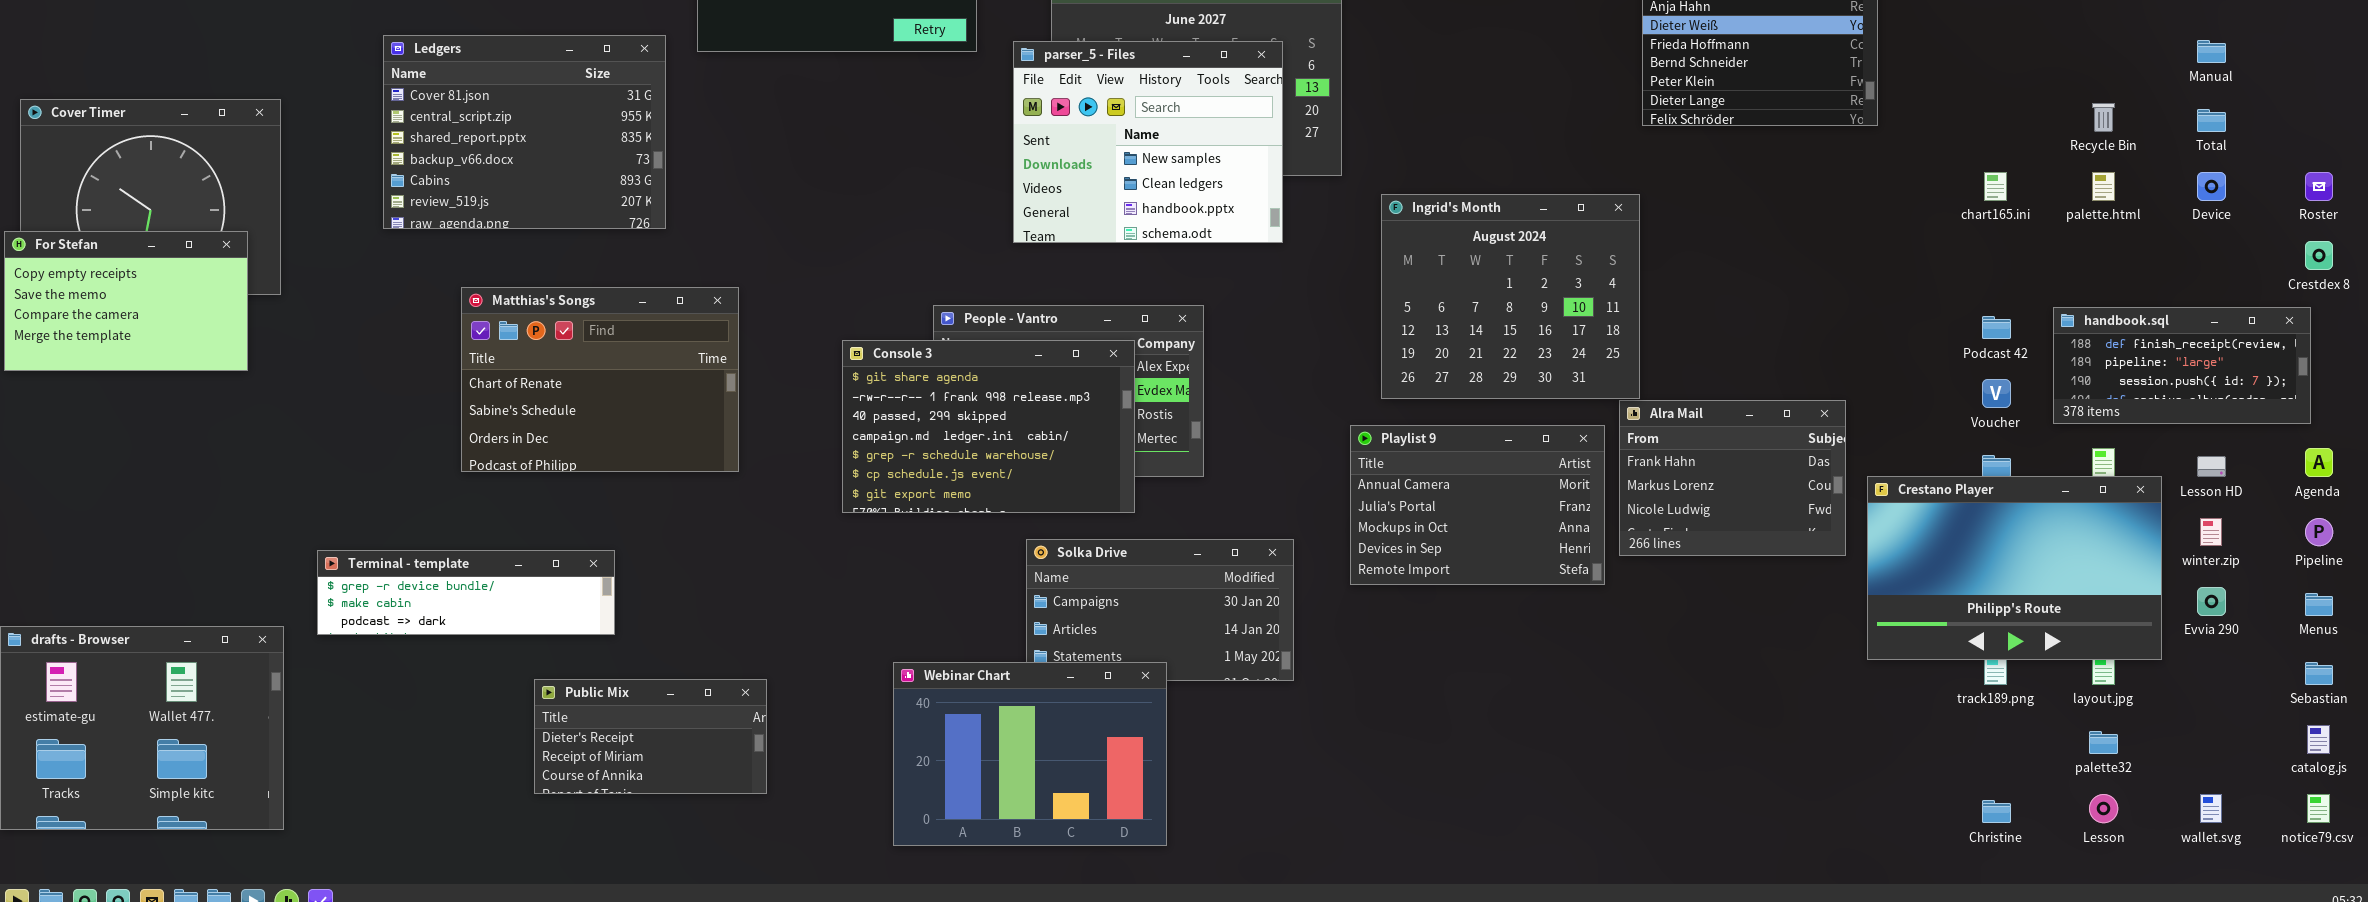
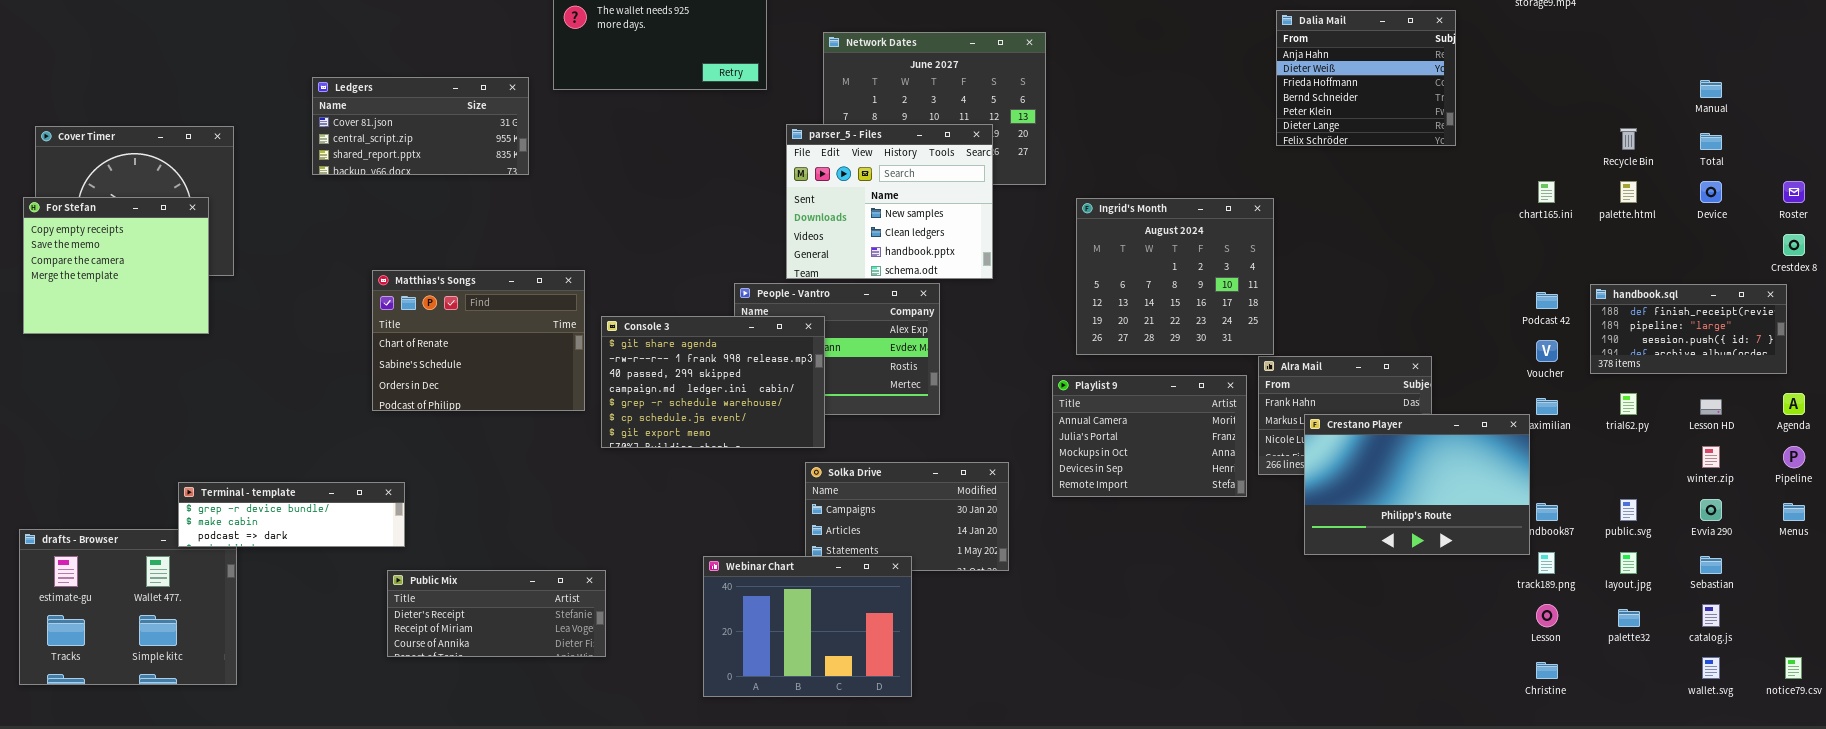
Ledgers: [383,35,666,229] -> [312,77,529,175], resized
parser_5 - Files: [1013,41,1283,243] -> [786,124,993,279], moved
For Stefan: [4,231,248,371] -> [23,197,209,334], resized
Console 3: [842,340,1135,513] -> [601,316,825,448], moved
Crestano Player: [1867,476,2162,660] -> [1304,414,1530,555], moved
Terminal - template: [317,550,615,635] -> [178,482,405,547], moved
Sebastian: [2305,662,2333,685] -> [1700,556,1722,574], moved
Public Mix: [534,679,767,794] -> [387,570,606,657], resized
catalog.js: [2307,725,2330,754] -> [1702,604,1720,627], moved
Lesson: [2089,794,2118,823] -> [1536,604,1558,627], moved

